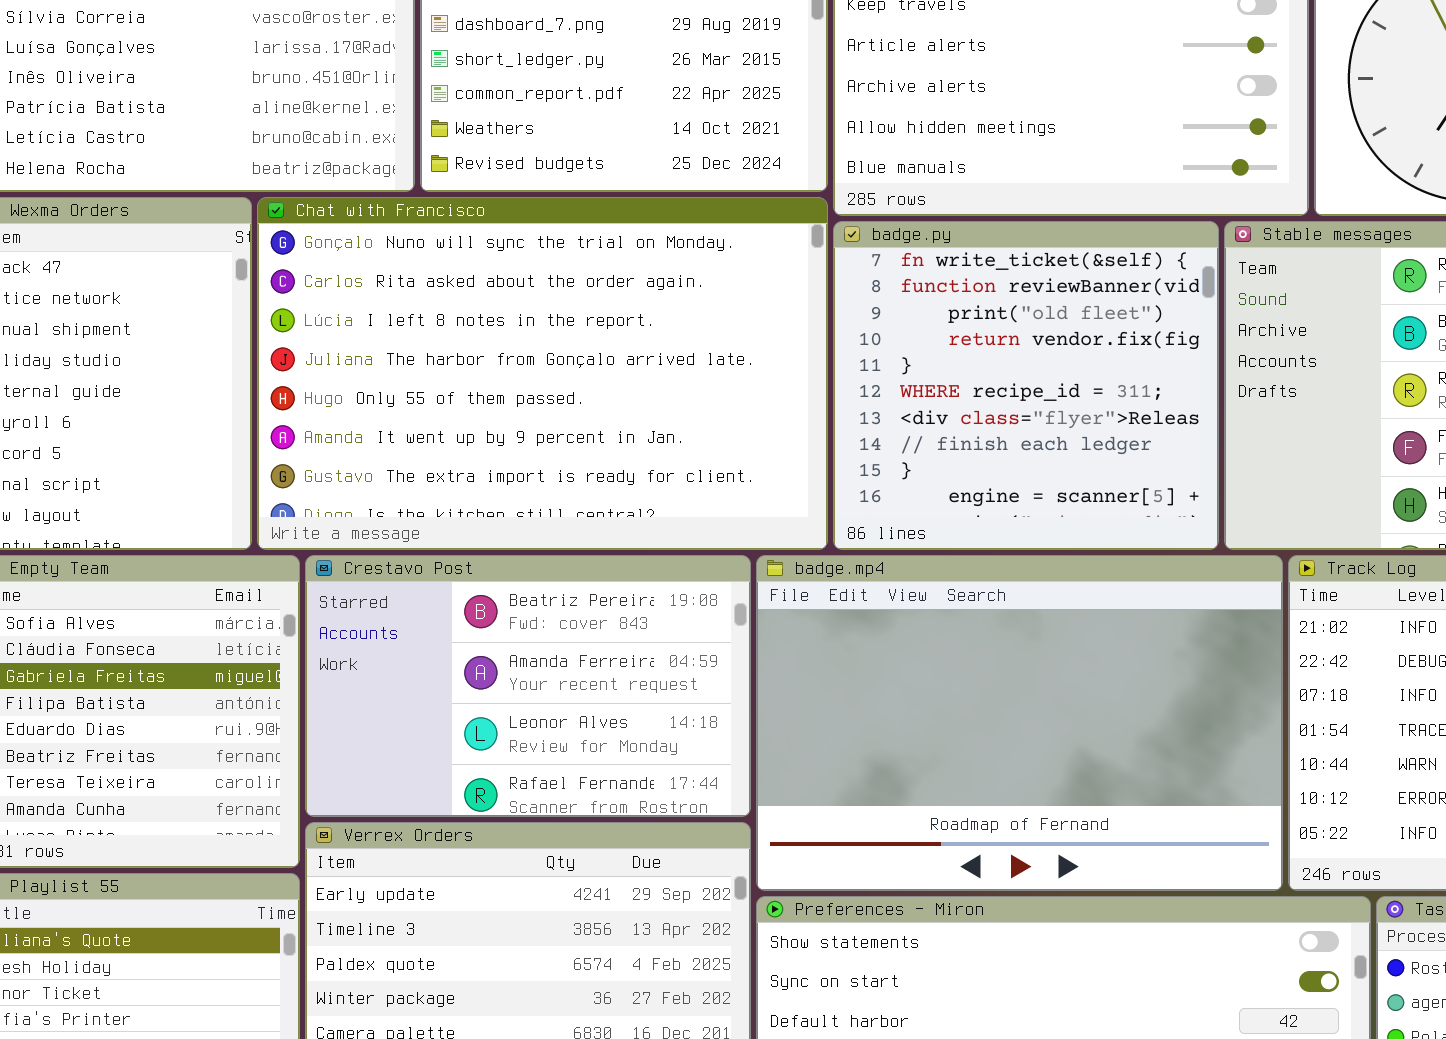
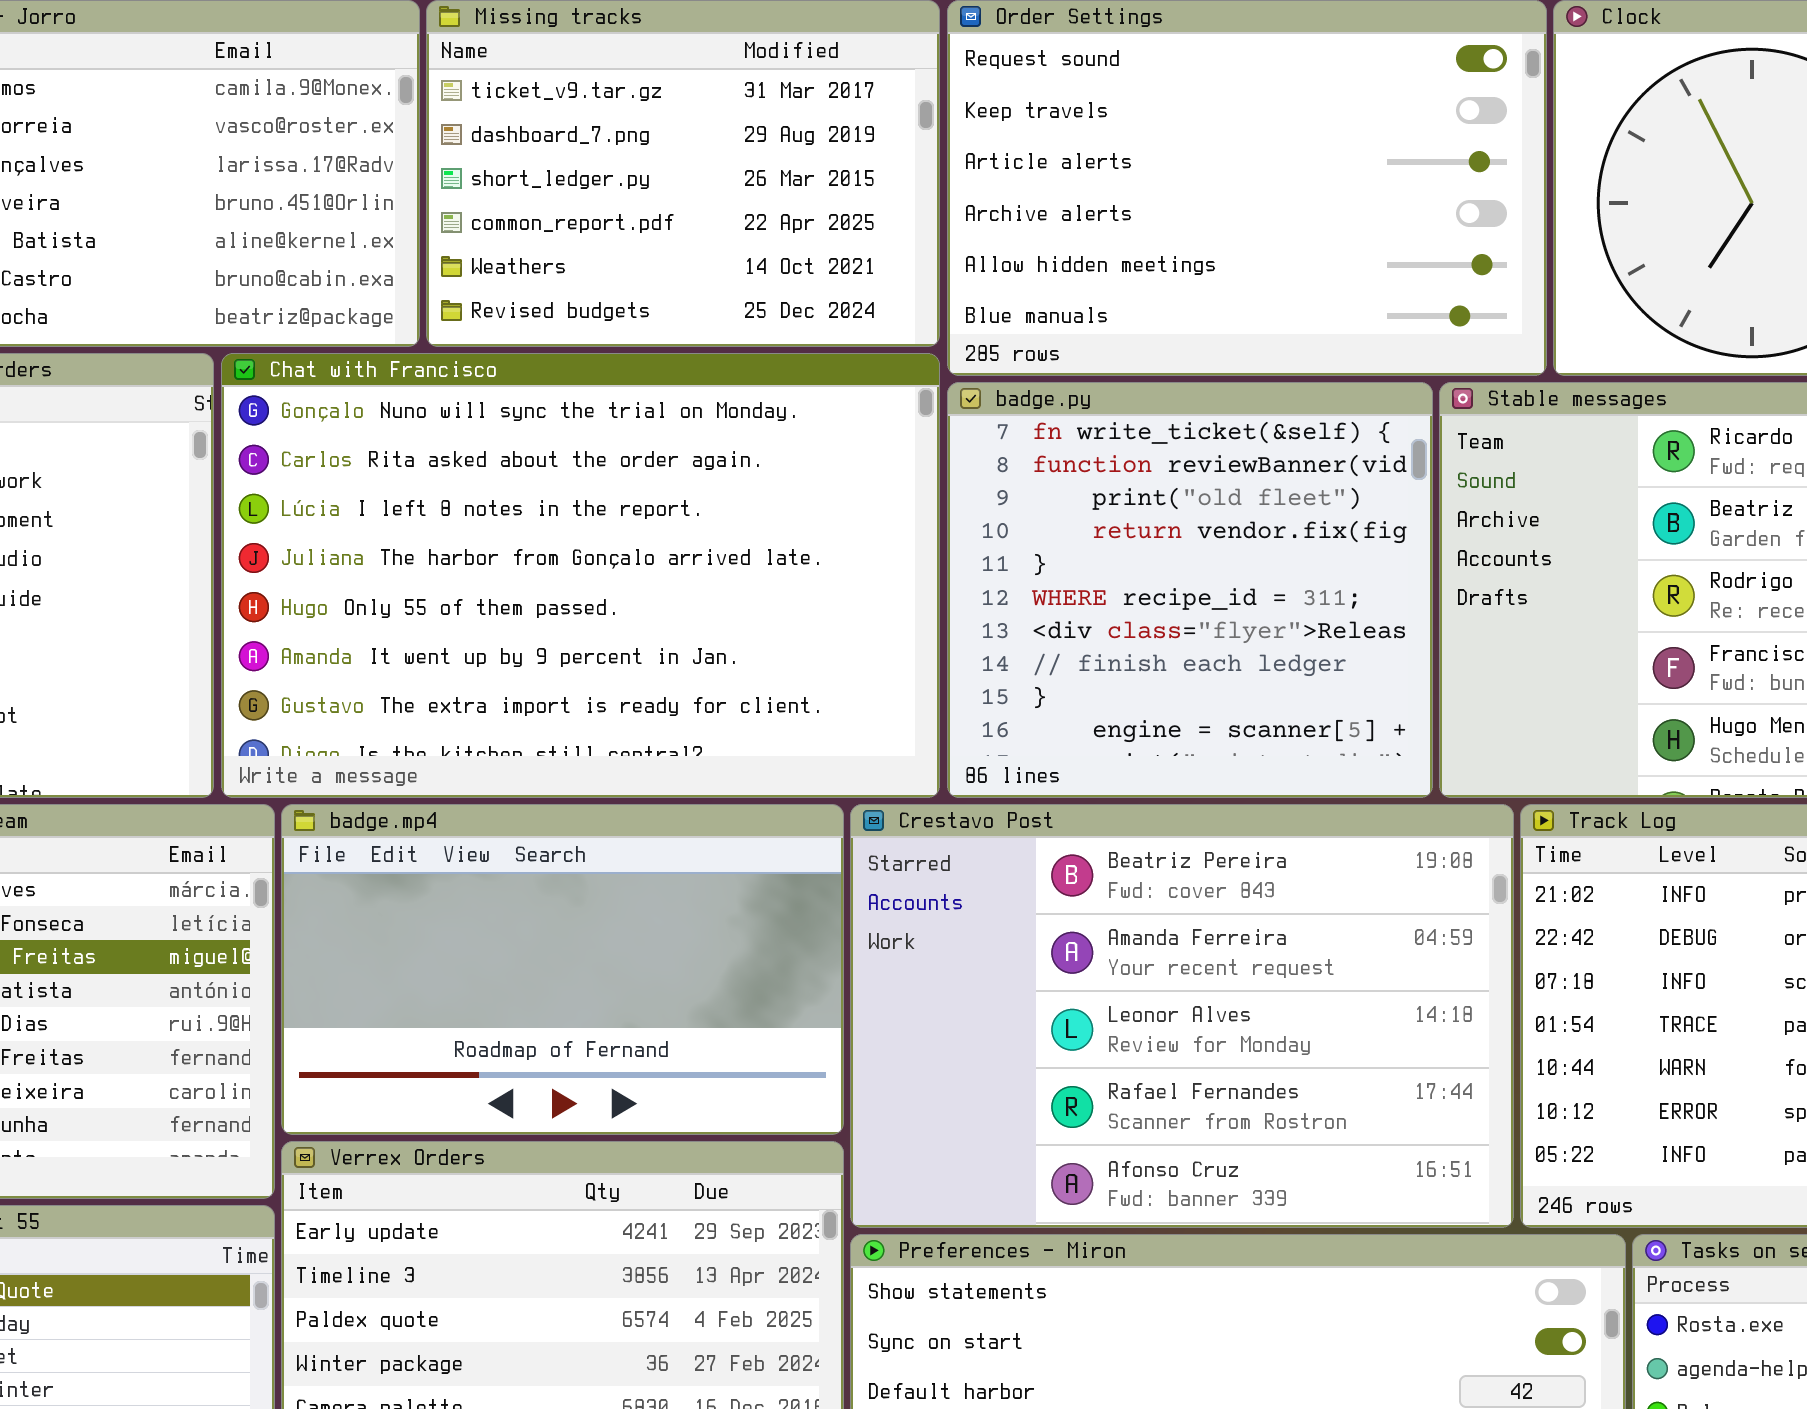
Crestavo Post: [305,555,751,817] -> [850,804,1514,1228], moved, resized
badge.mp4: [756,555,1283,891] -> [281,804,844,1135], moved, resized

